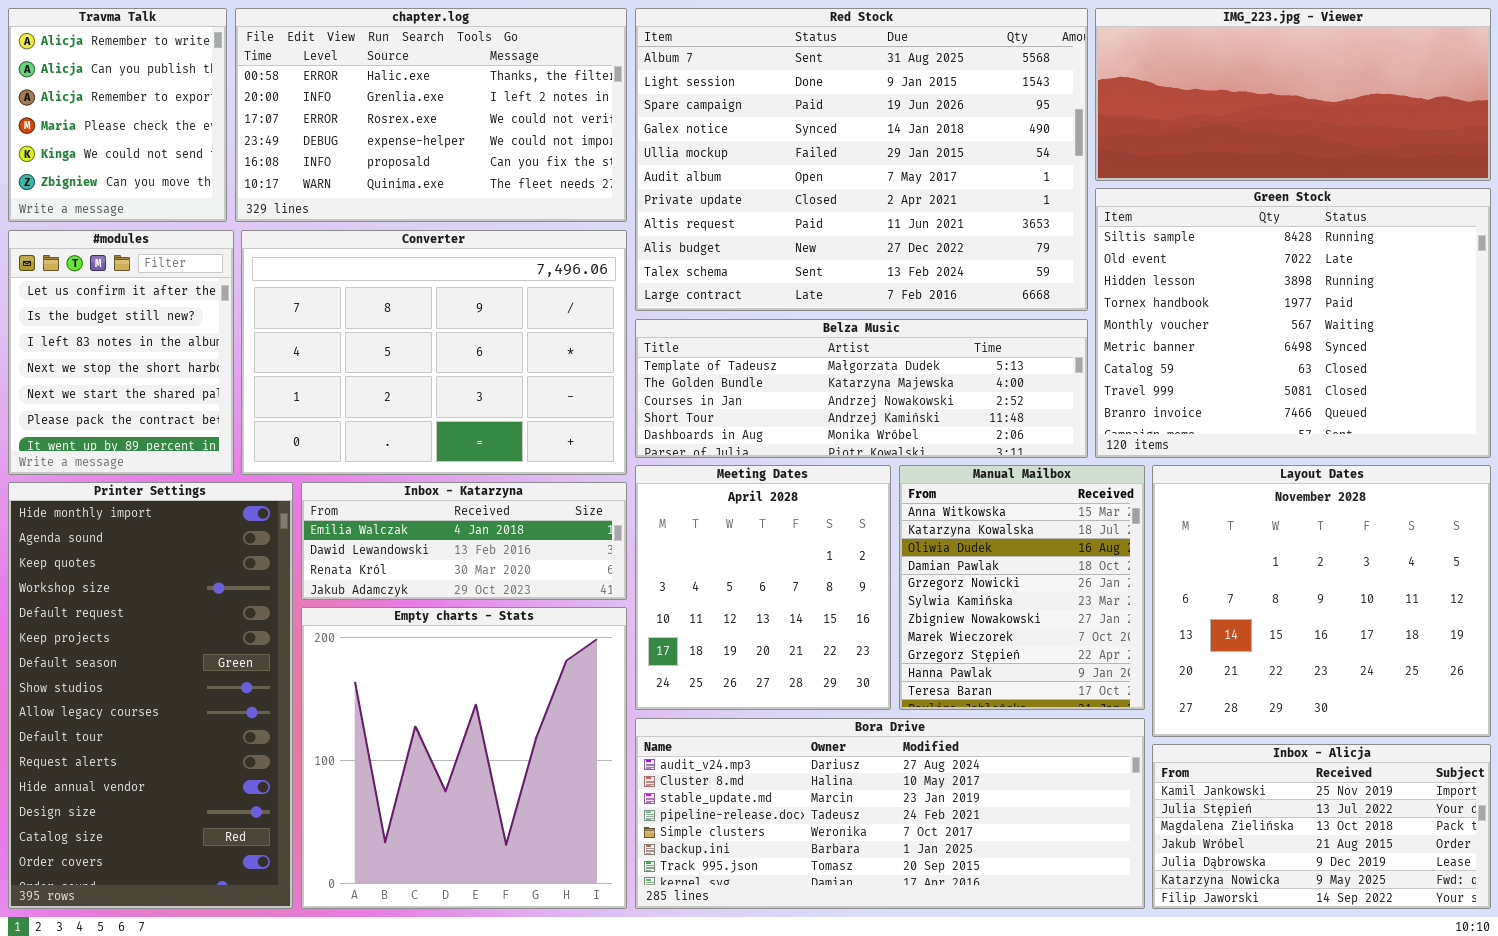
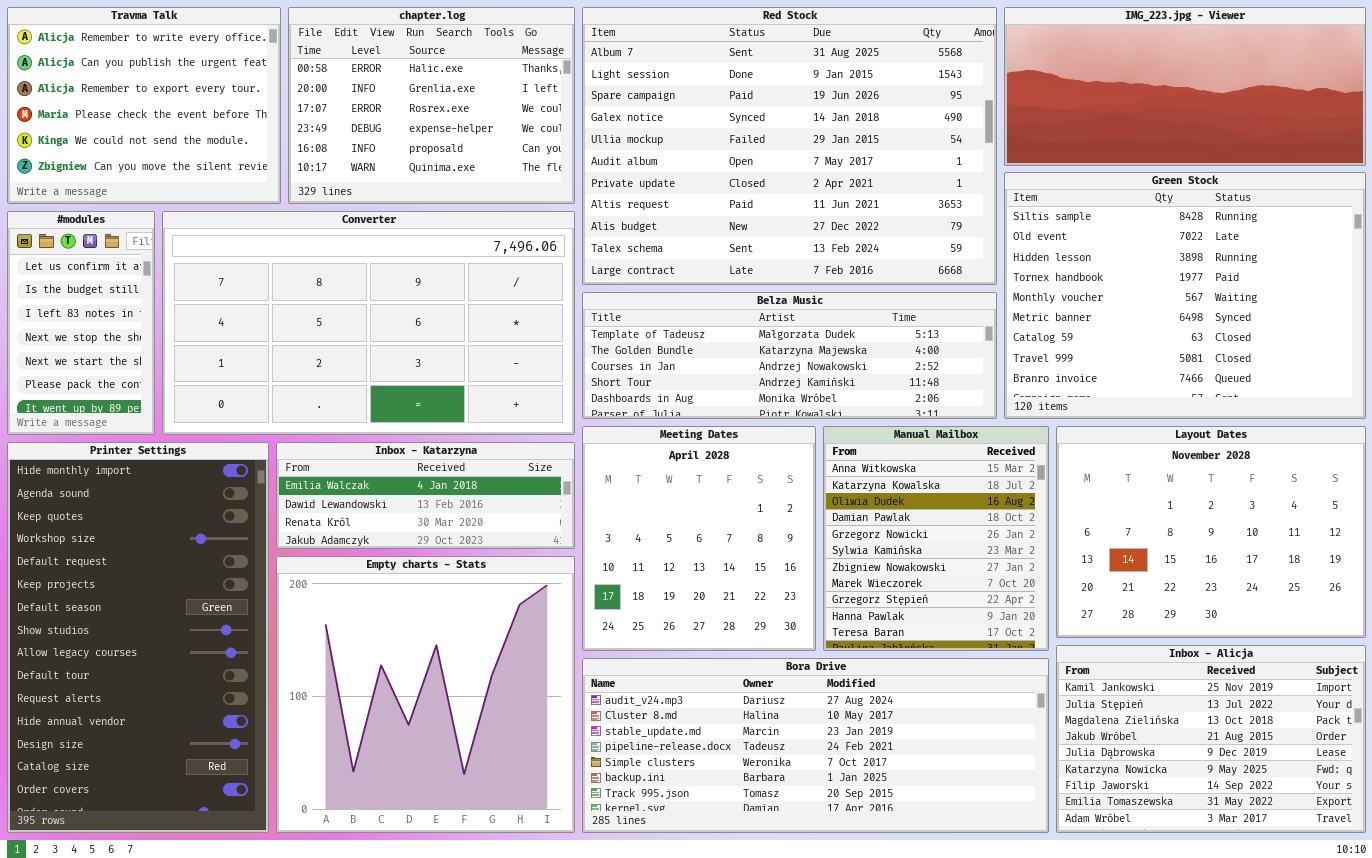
Travma Talk: [8,8,227,222] -> [7,7,281,204], resized
chapter.log: [235,8,627,222] -> [288,7,575,204], resized
#modules: [8,230,234,475] -> [7,211,155,435], resized
Converter: [241,230,627,475] -> [162,211,575,435], resized
Layout Dates: [1152,465,1491,737] -> [1056,426,1366,638], resized
Inbox - Alicja: [1152,744,1491,909] -> [1056,645,1366,833], resized

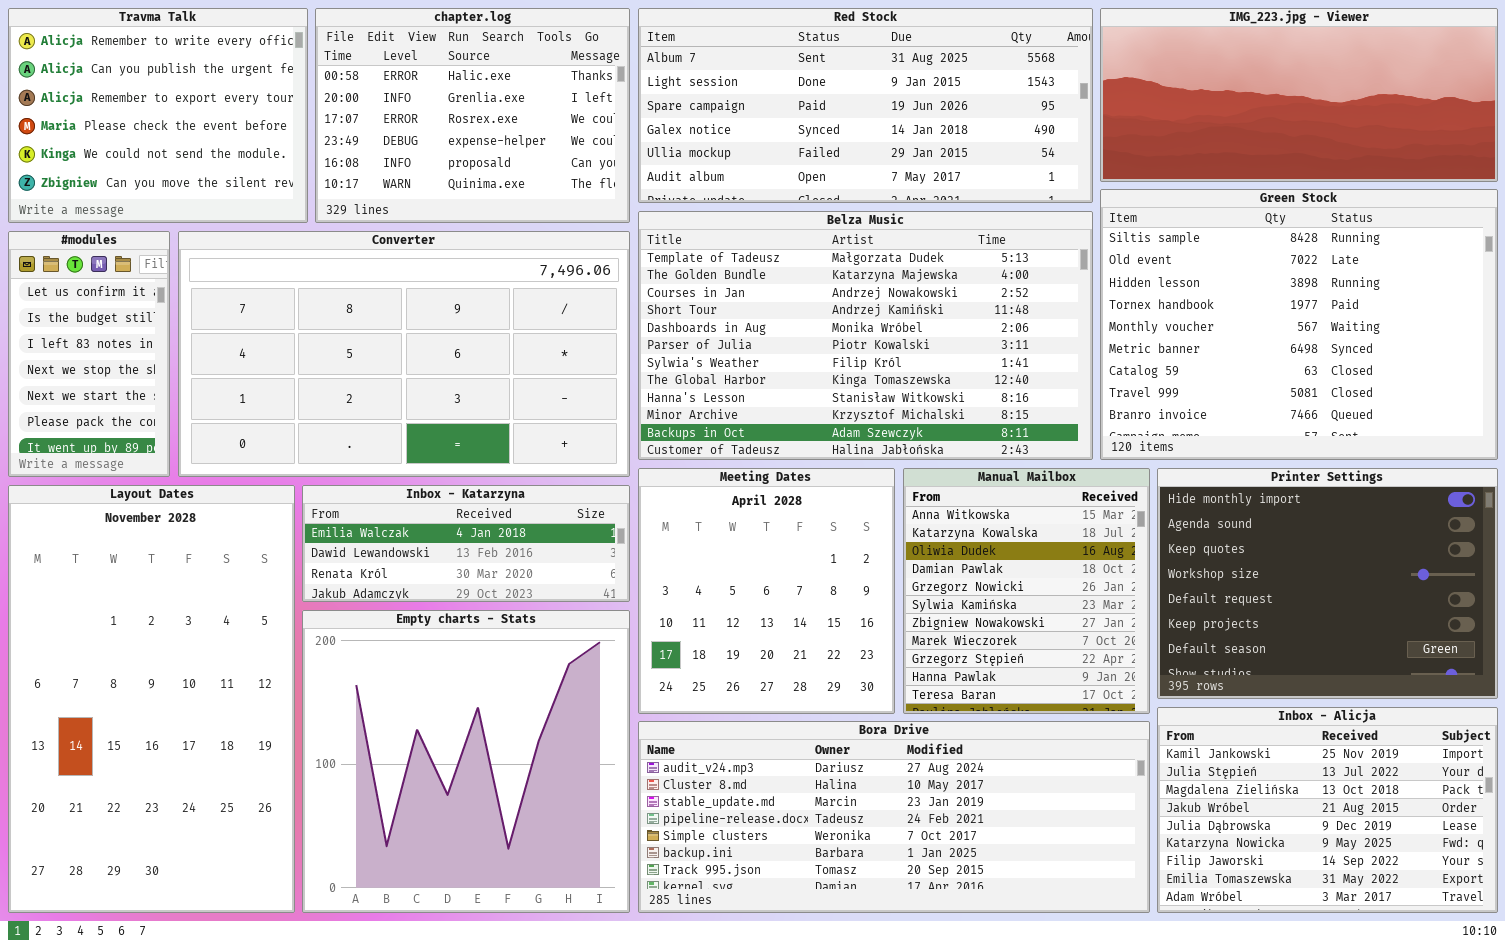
Red Stock: [582,7,997,285] -> [638,8,1093,203], resized
Belza Music: [582,292,997,419] -> [638,211,1093,460], resized
Layout Dates: [1056,426,1366,638] -> [8,485,295,913], moved, resized
Printer Settings: [7,442,269,833] -> [1157,468,1498,699], moved, resized

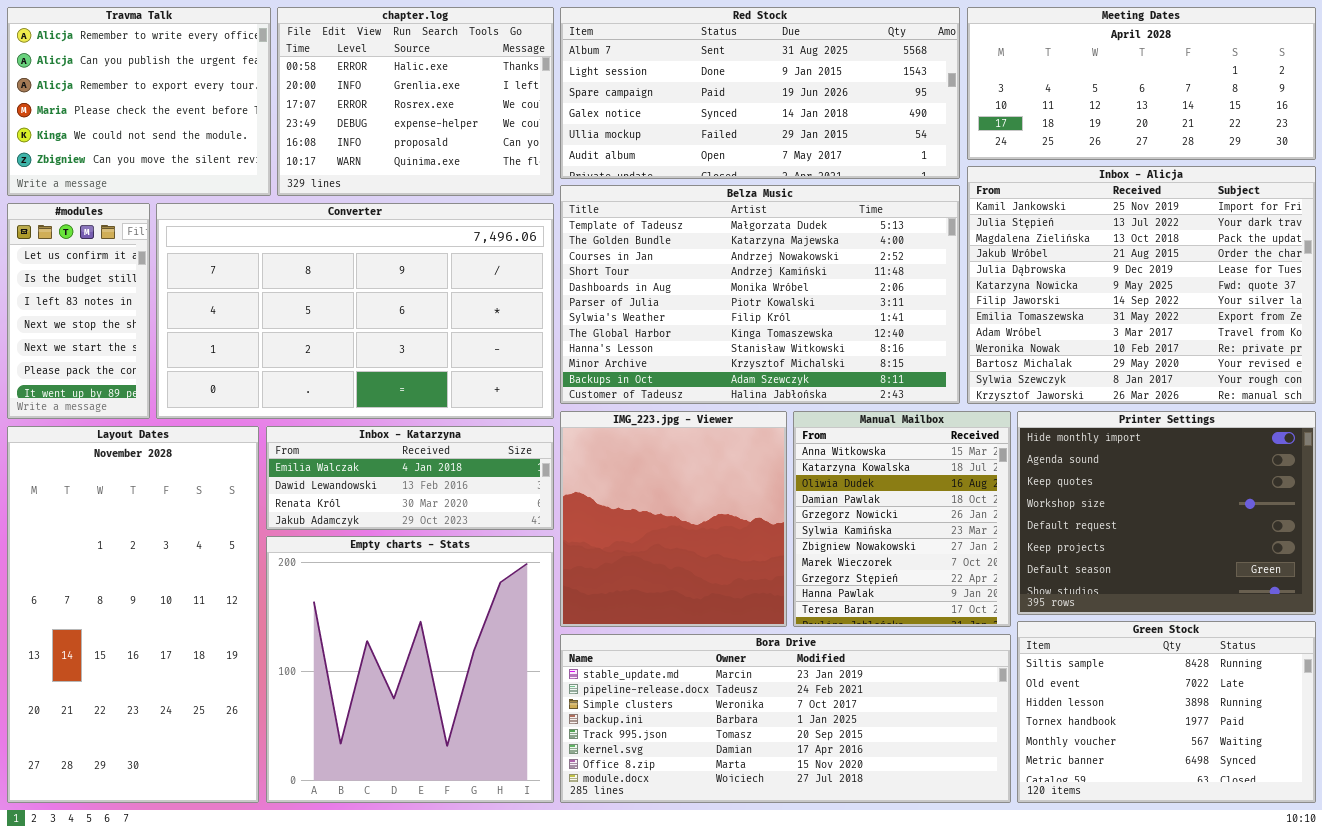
IMG_223.jpg - Viewer: [1100,8,1498,182] -> [560,411,787,627], moved, resized
Green Stock: [1100,189,1498,460] -> [1017,621,1316,803], moved, resized
Meeting Dates: [638,468,895,714] -> [967,7,1316,160], moved, resized
Inbox - Alicja: [1157,707,1498,913] -> [967,166,1316,404], moved, resized
Bora Drive: [638,721,1150,913] -> [560,634,1011,803], scrolled down 2 rows

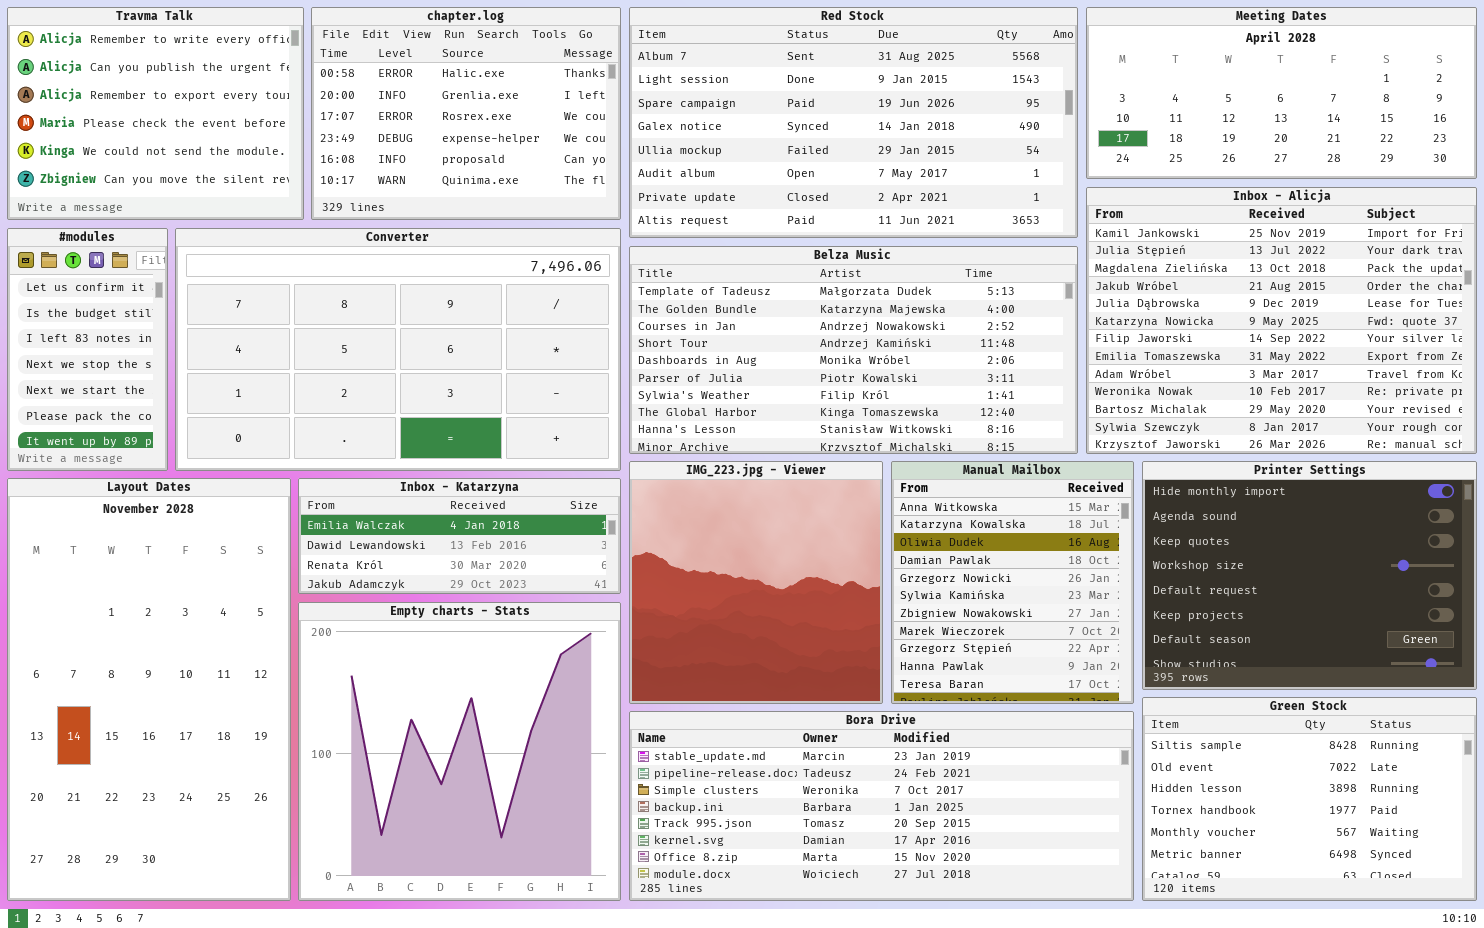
Red Stock: [560,7,960,179] -> [629,7,1078,238], resized
Belza Music: [560,185,960,404] -> [629,246,1078,454], resized

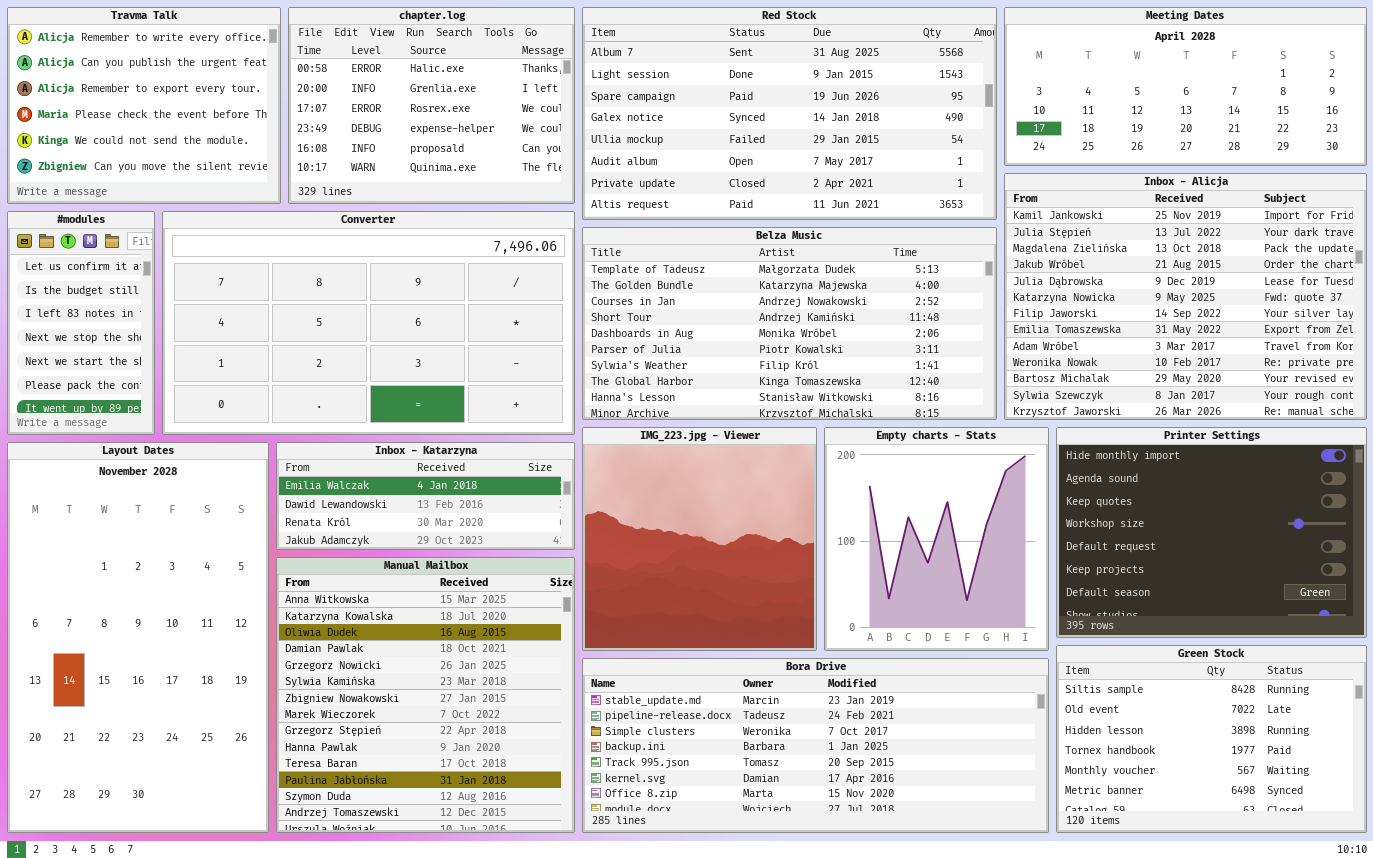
Manual Mailbox: [891,461,1134,704] -> [276,557,575,833], moved, resized
Empty charts - Stats: [298,602,621,901] -> [824,427,1049,651], moved, resized

